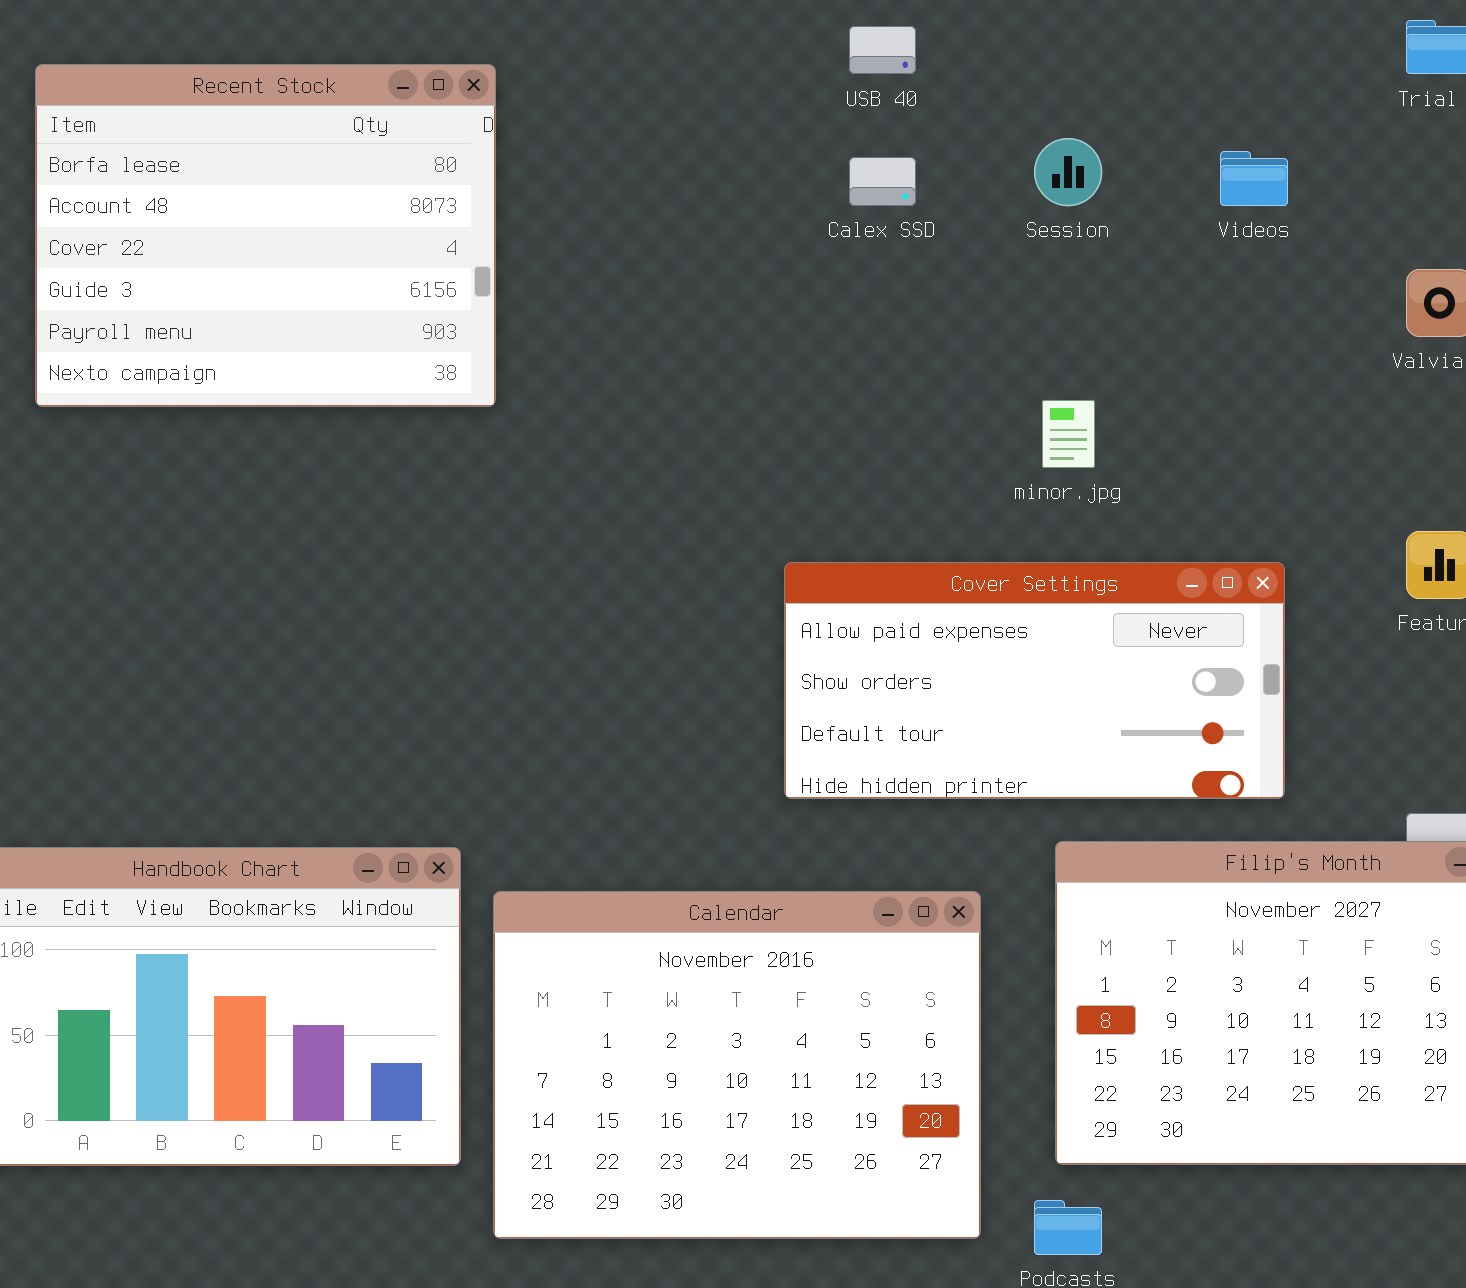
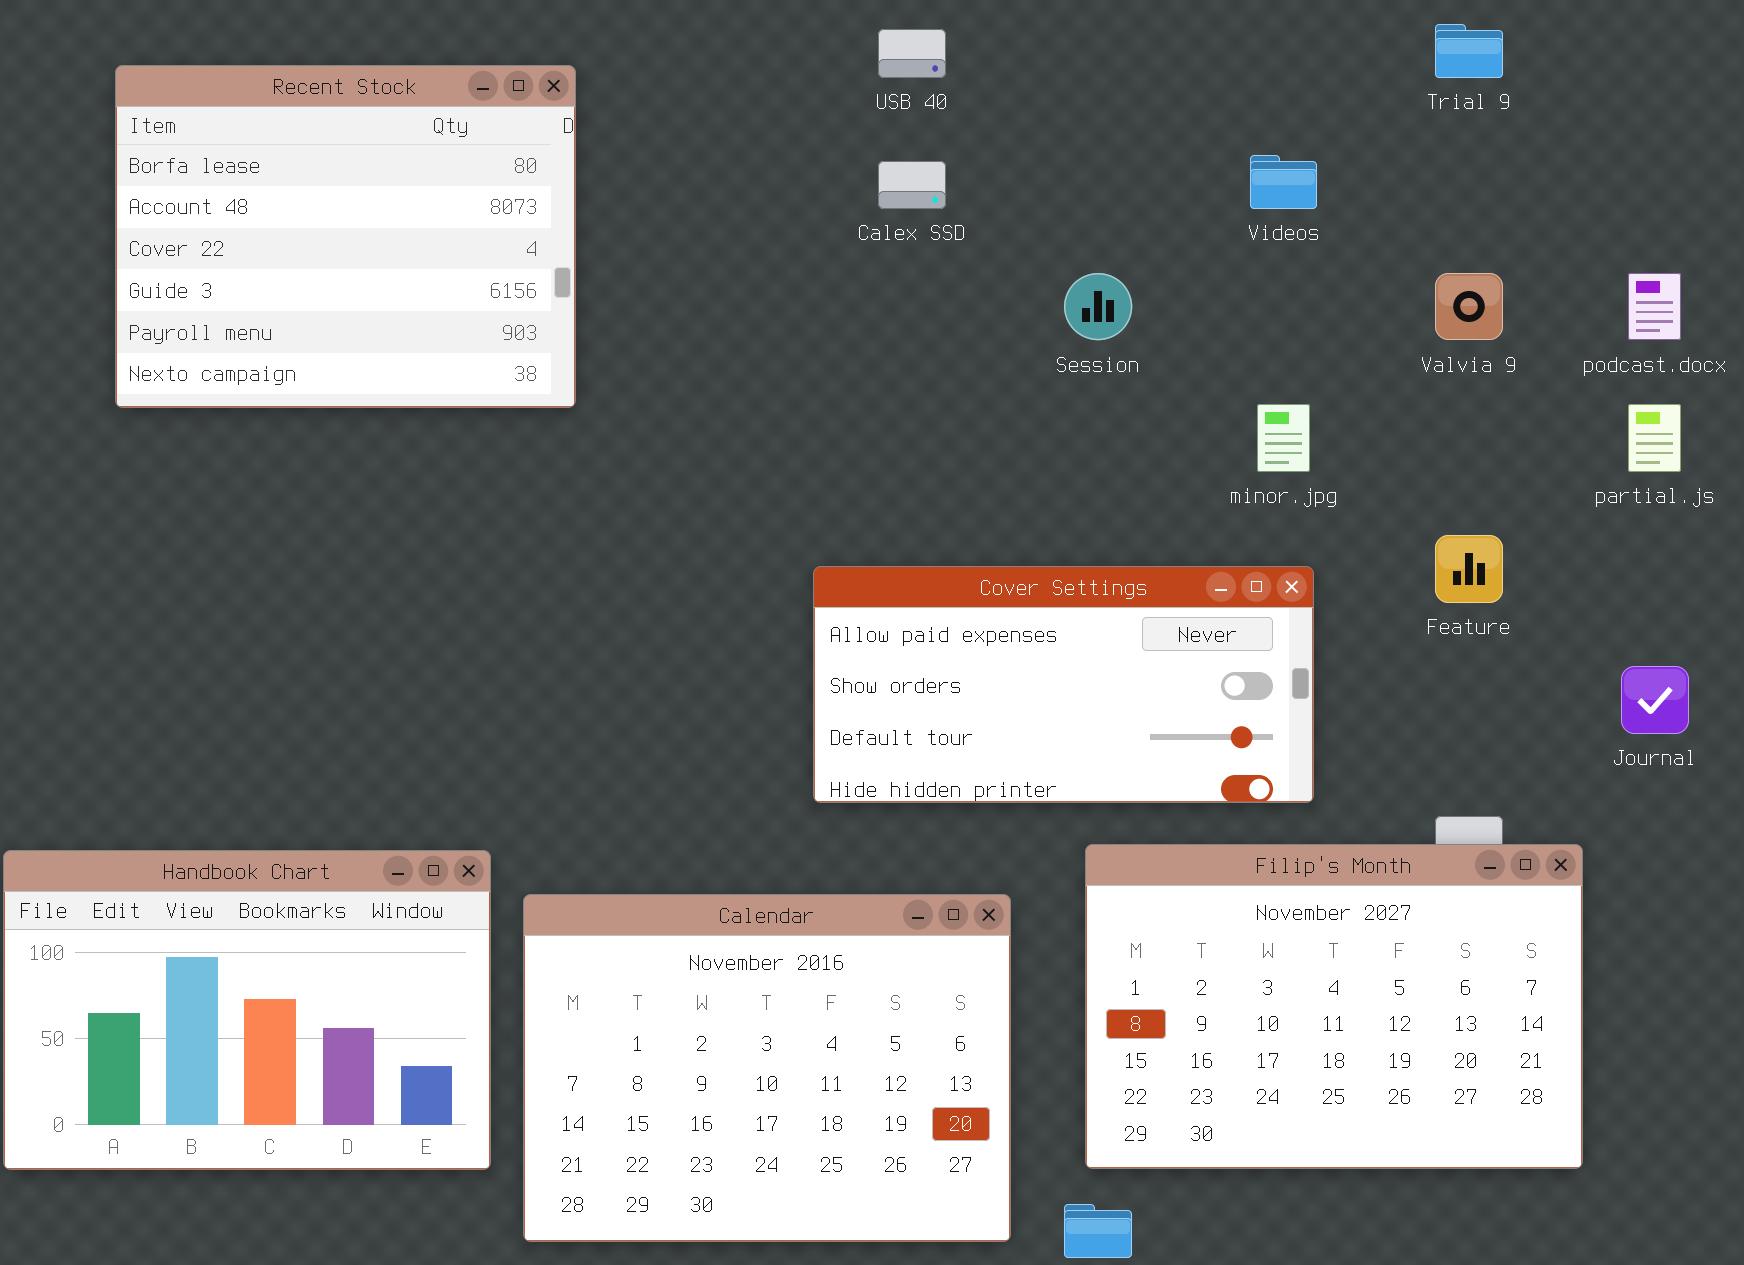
Recent Stock: [35,64,496,407] -> [115,65,576,408], moved
Session: [1034,138,1102,206] -> [1064,273,1132,340], moved
minor.jpg: [1042,400,1095,468] -> [1257,404,1310,472], moved

